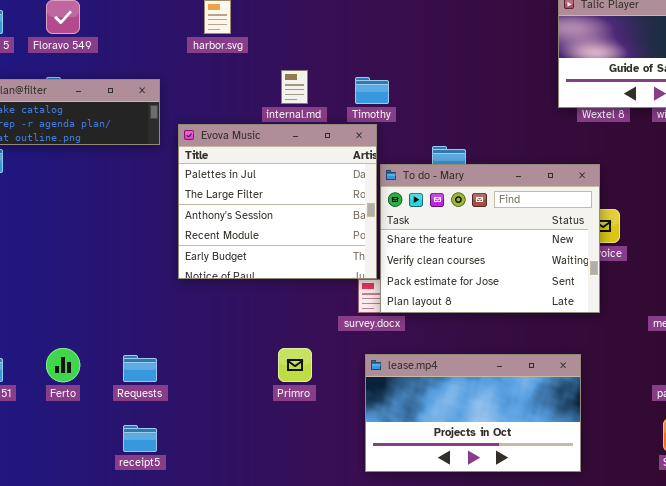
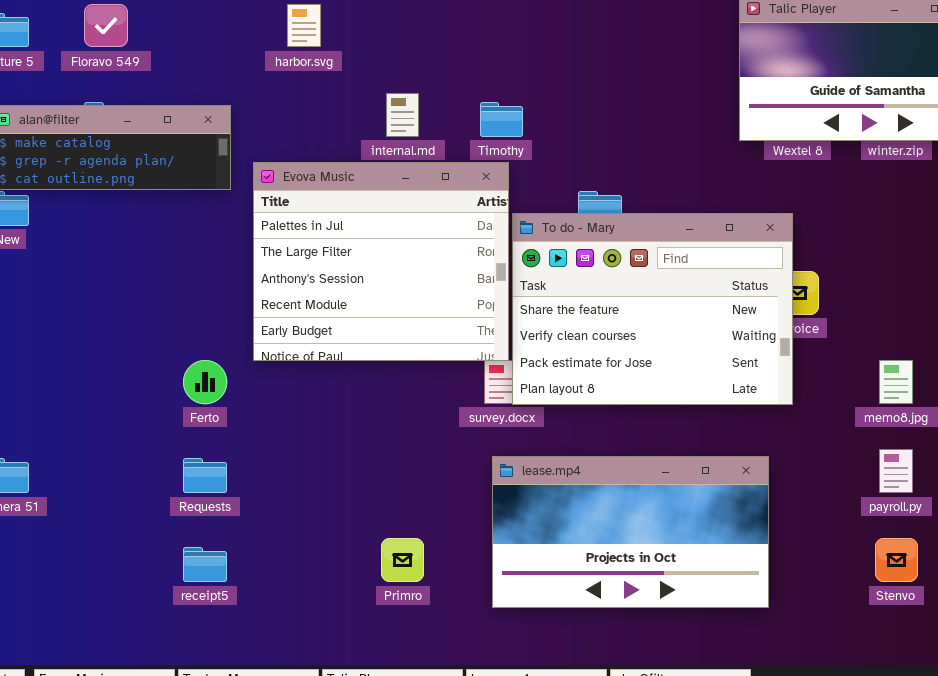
Ferto: [46,348,80,382] -> [183,360,227,404], moved
Primro: [278,348,312,382] -> [381,538,424,582], moved

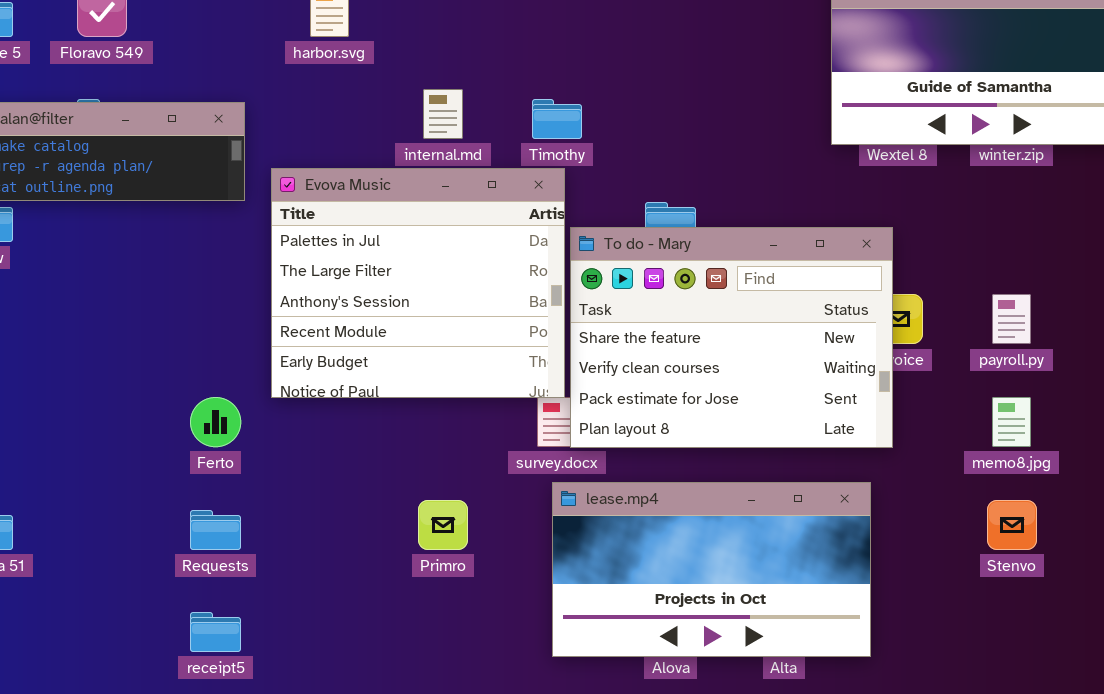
payroll.py: [879,449,913,493] -> [992,294,1031,344], moved
lease.mp4: [492,456,769,608] -> [552,482,871,657], moved
Primro: [381,538,424,582] -> [418,500,468,550], moved
Stenvo: [875,538,918,582] -> [987,500,1037,550], moved

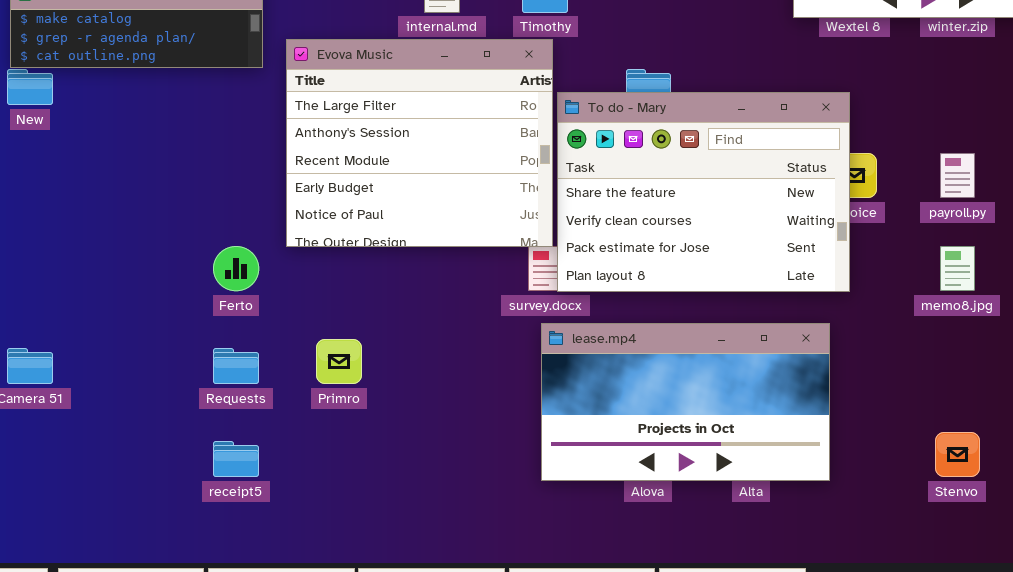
Evova Music: [271,168,565,398] -> [286,39,553,247], scrolled down 1 row
Primro: [418,500,468,550] -> [316,339,362,384], moved
Stenvo: [987,500,1037,550] -> [935,432,980,477], moved

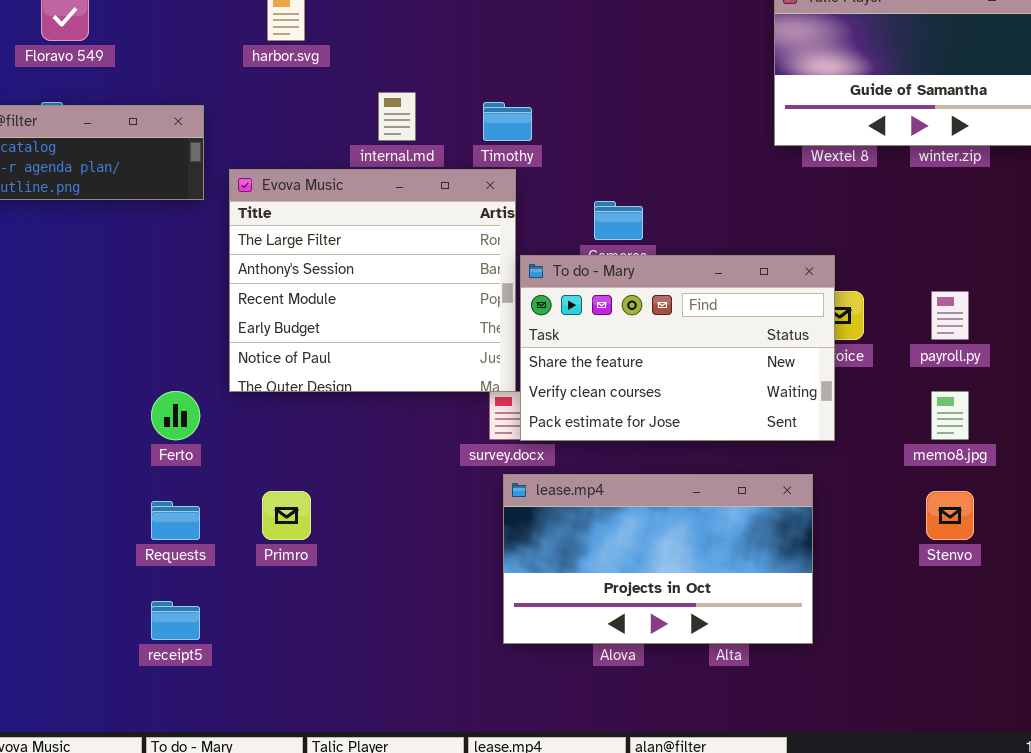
To do - Mary: [557,92,850,292] -> [520,255,835,441], resized
Stenvo: [935,432,980,477] -> [926,491,974,540], moved

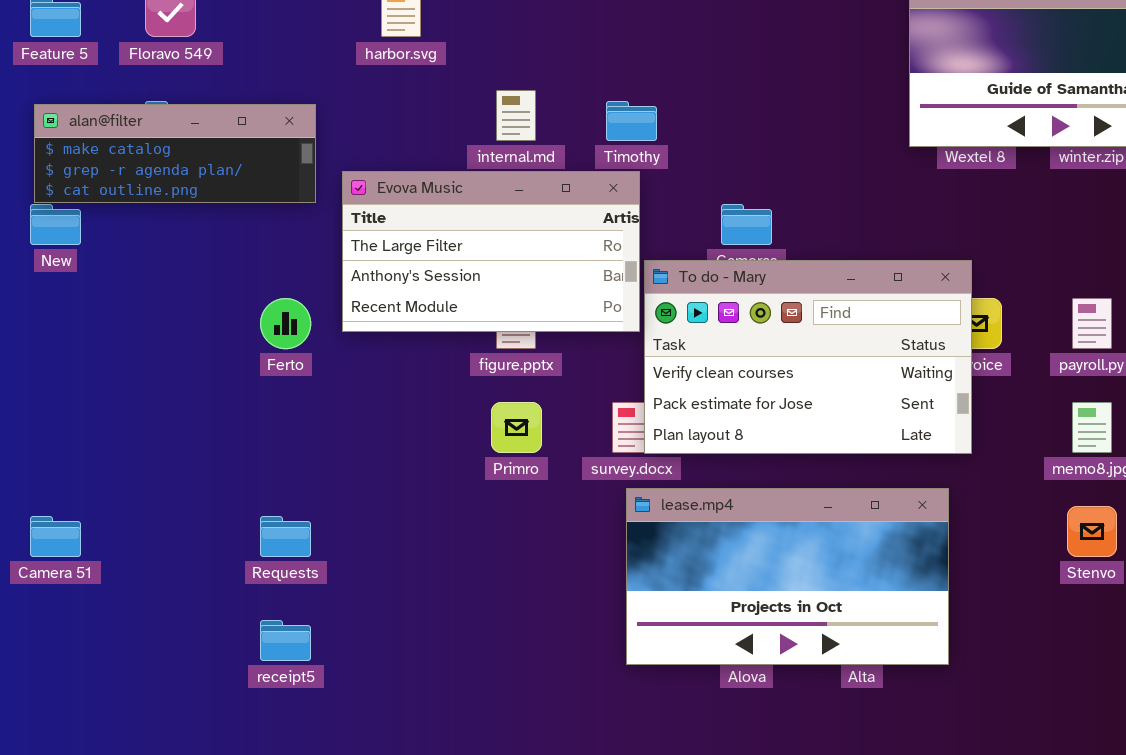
Evova Music: [229,169,516,392] -> [342,171,640,332], resized
To do - Mary: [520,255,835,441] -> [644,260,972,454], scrolled down 1 row
Ferto: [151,391,200,440] -> [260,298,311,349], moved
Primro: [262,491,311,540] -> [491,402,542,453], moved

